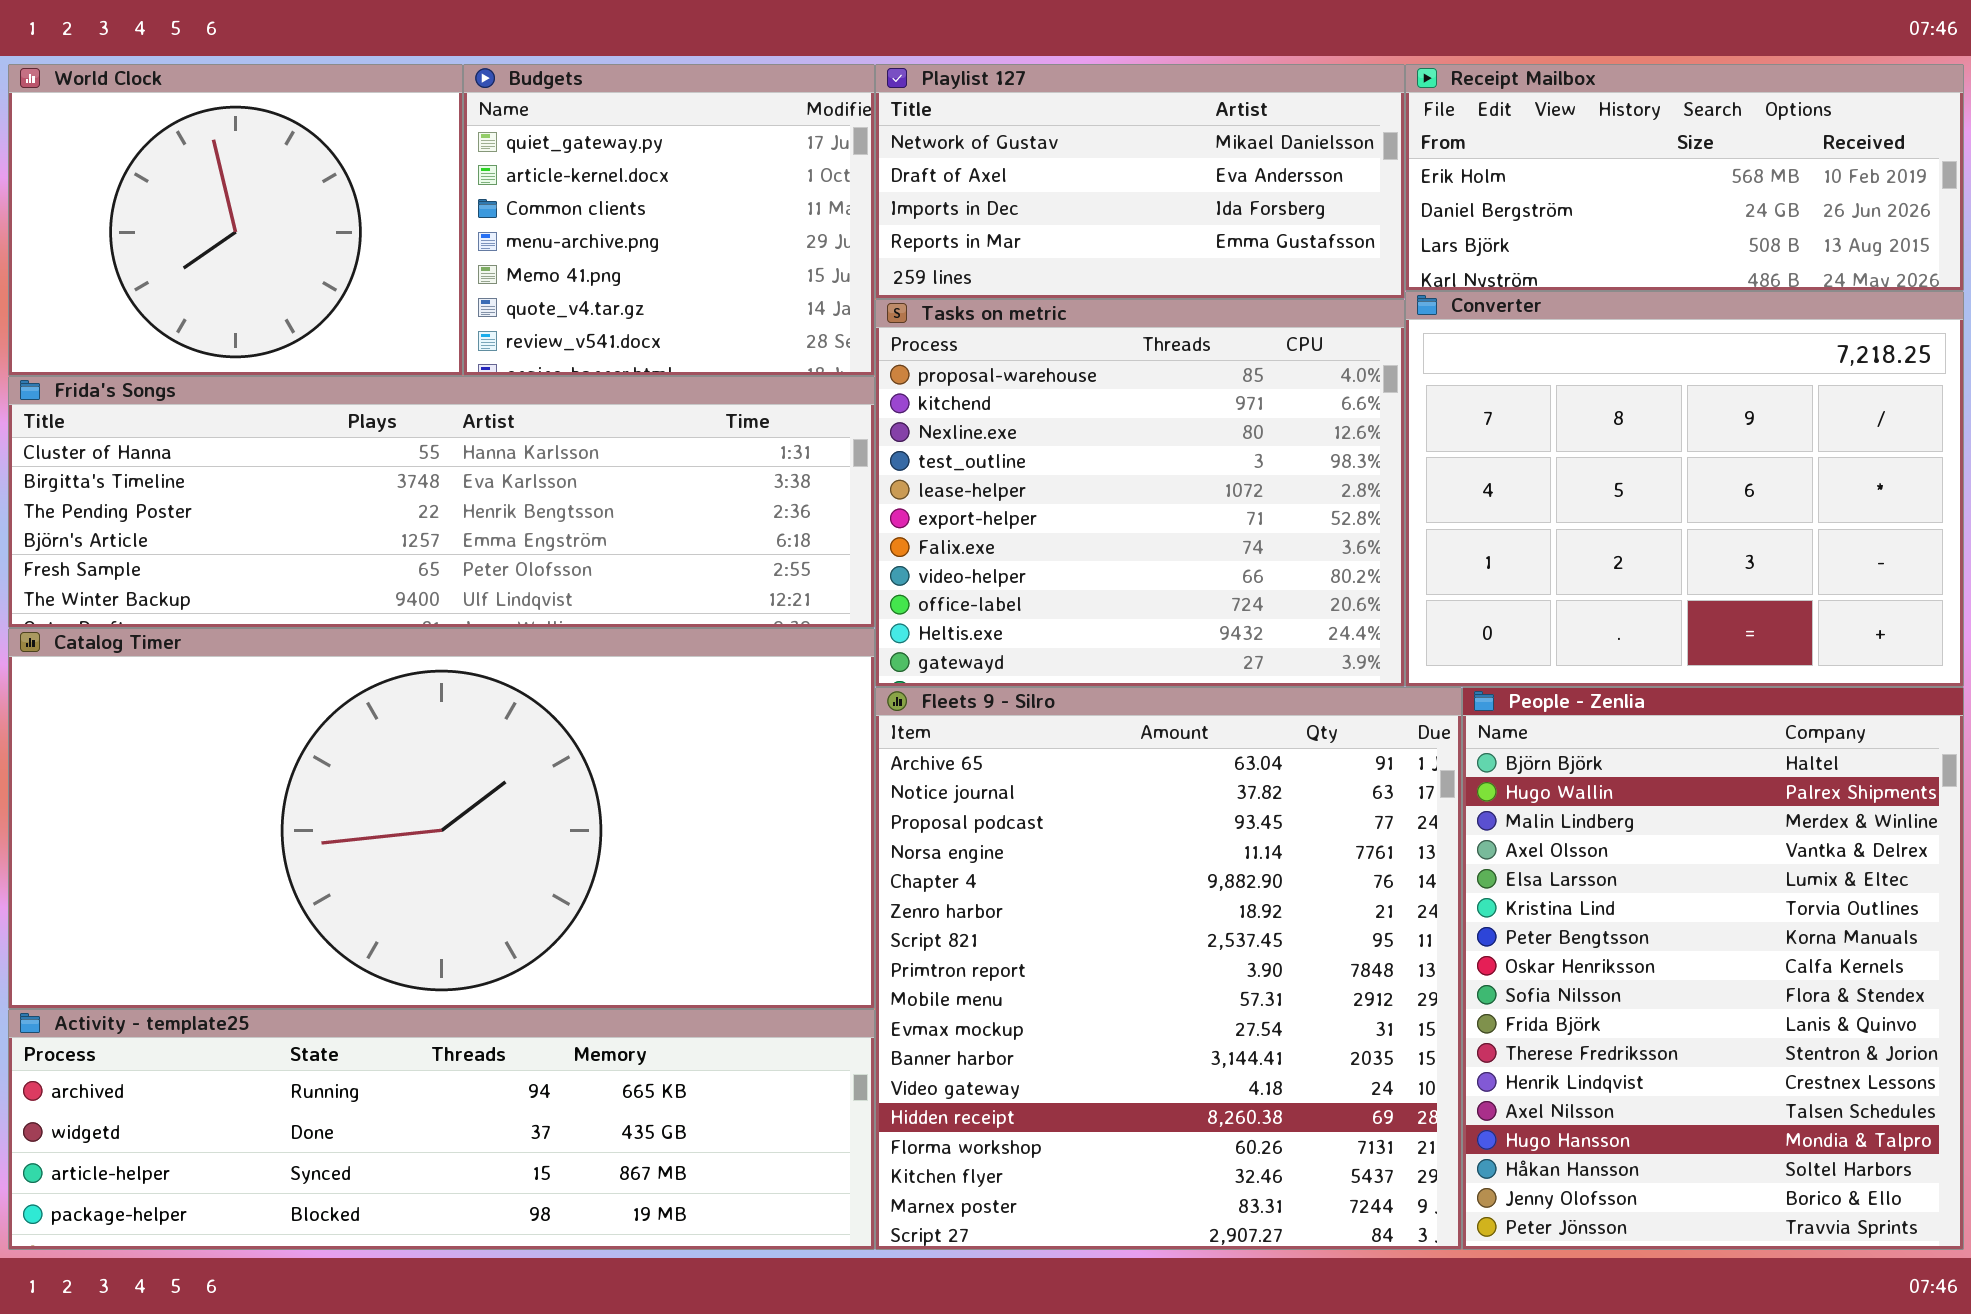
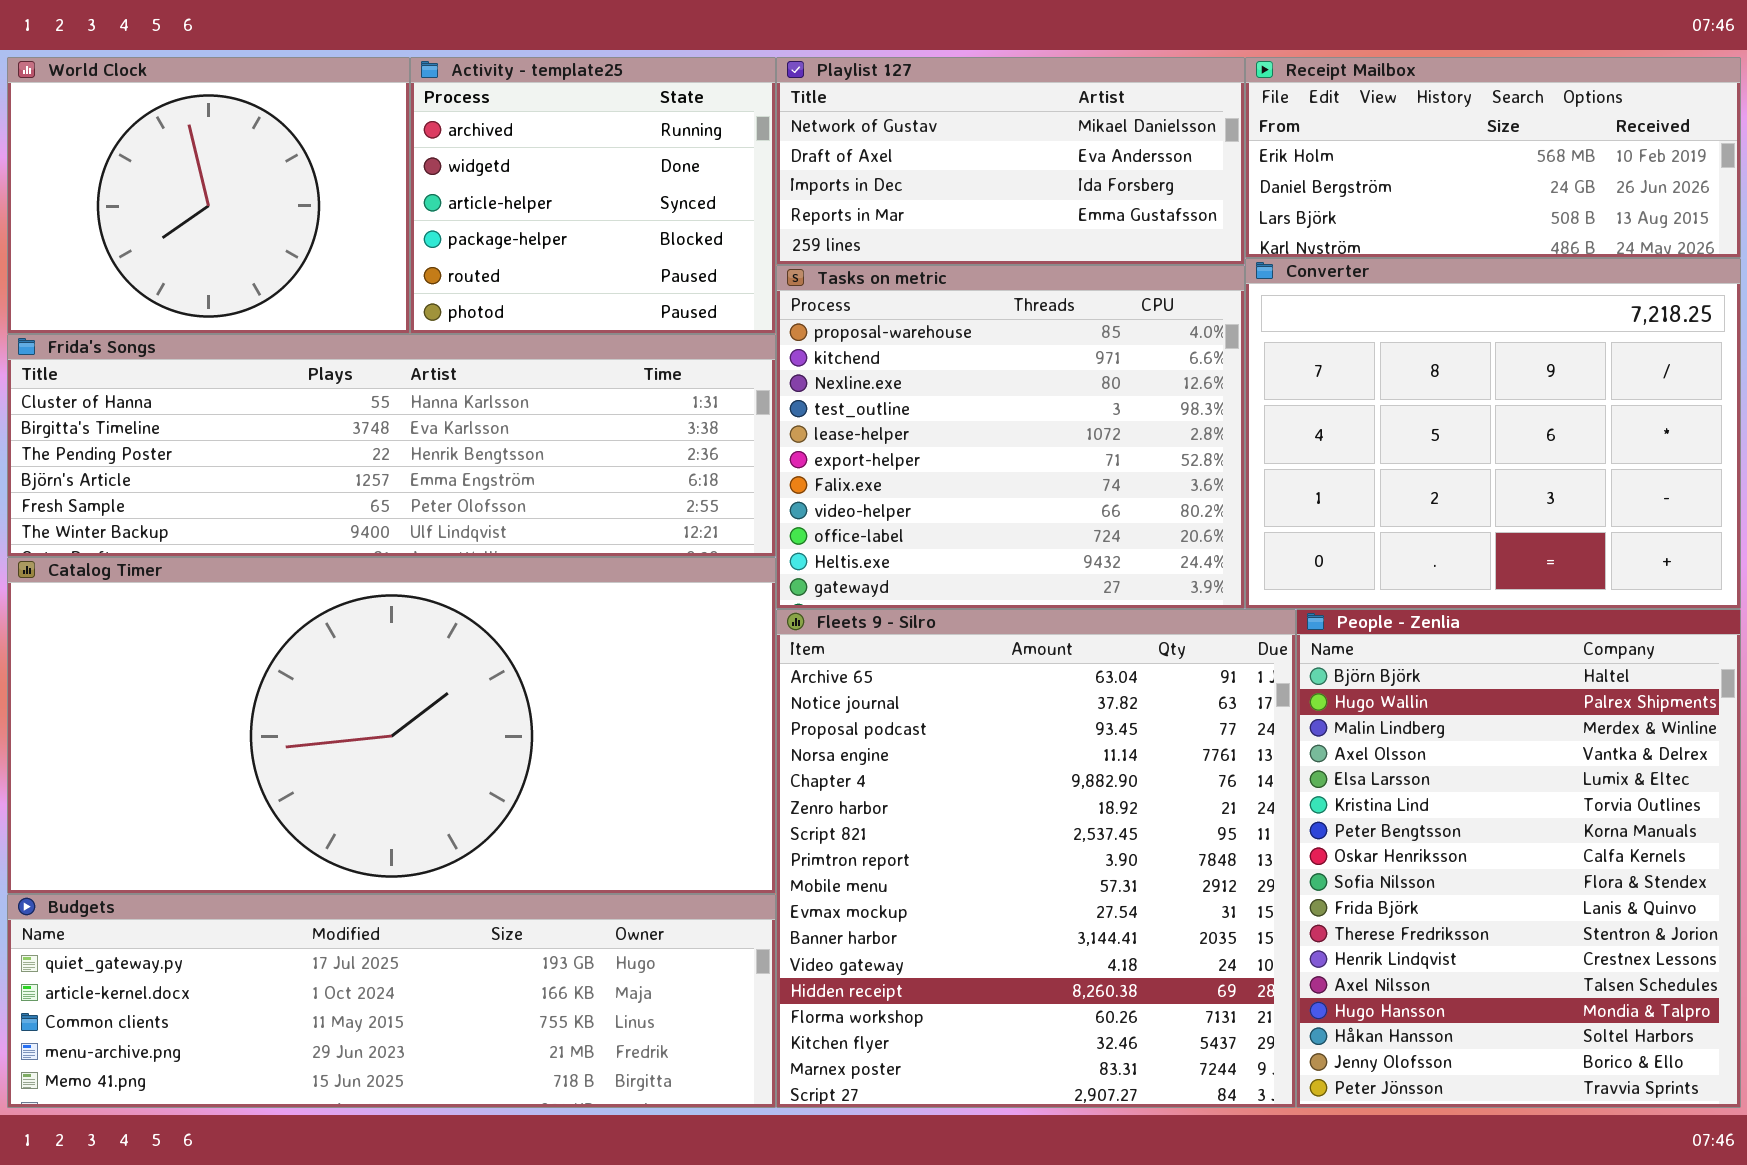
Budgets: [463,64,875,376] -> [7,894,776,1108], moved, resized
Activity - template25: [8,1009,875,1250] -> [410,57,776,334], moved, resized

